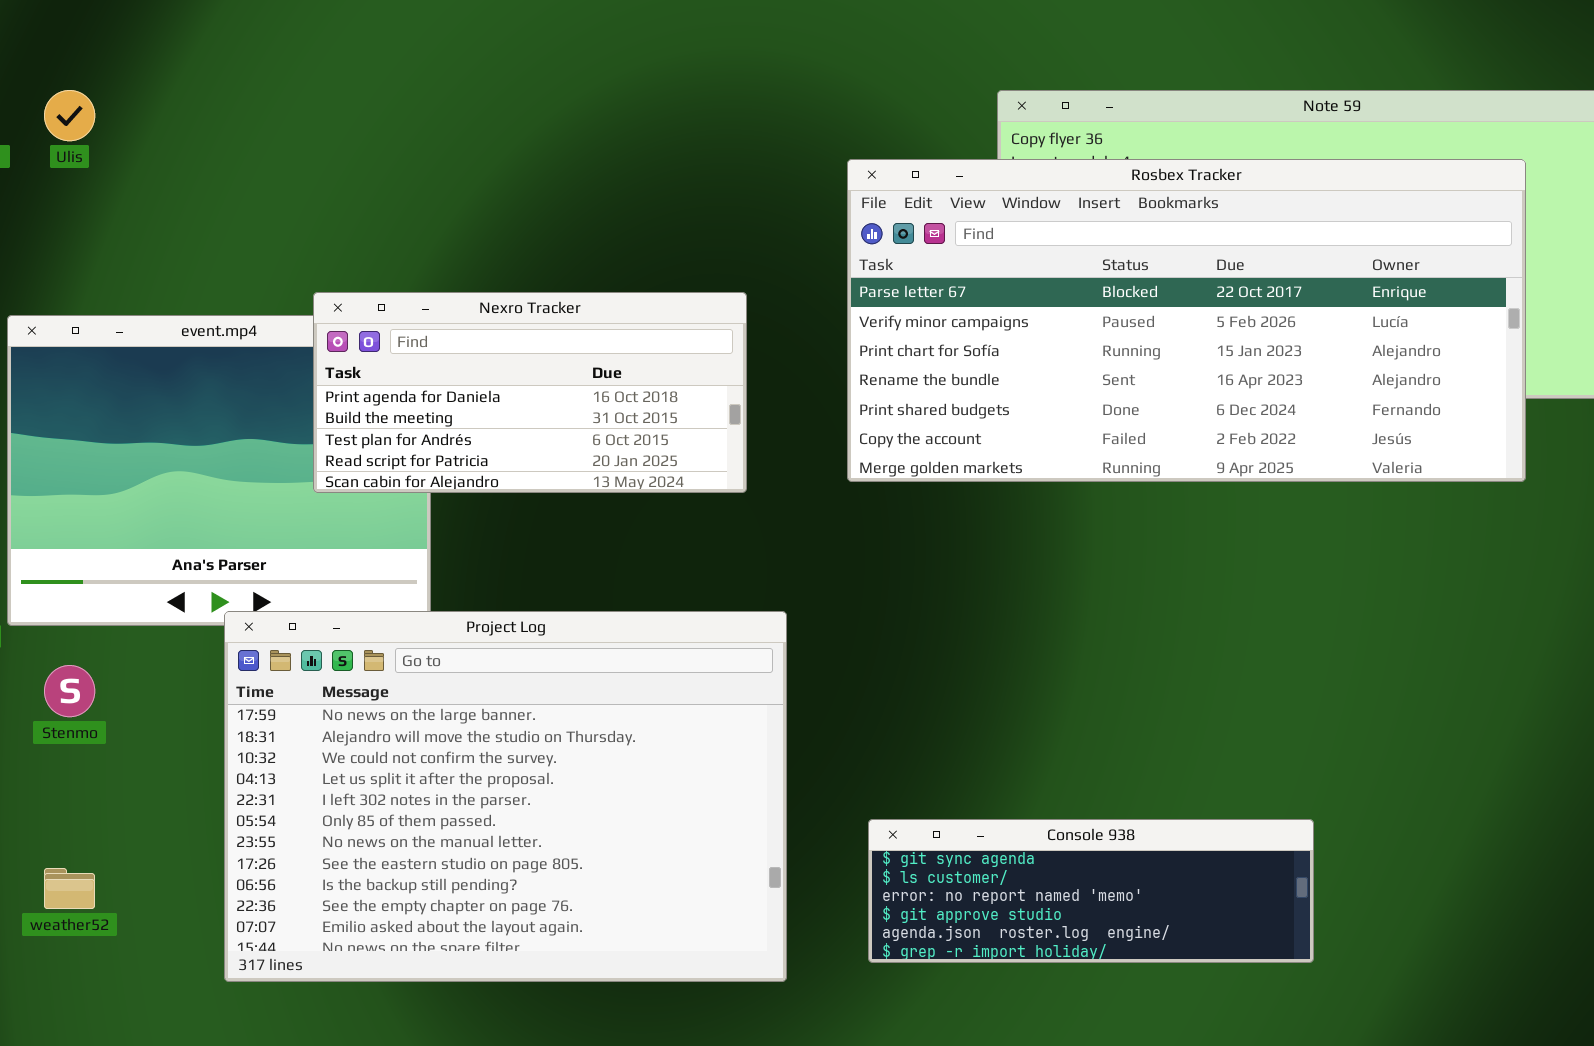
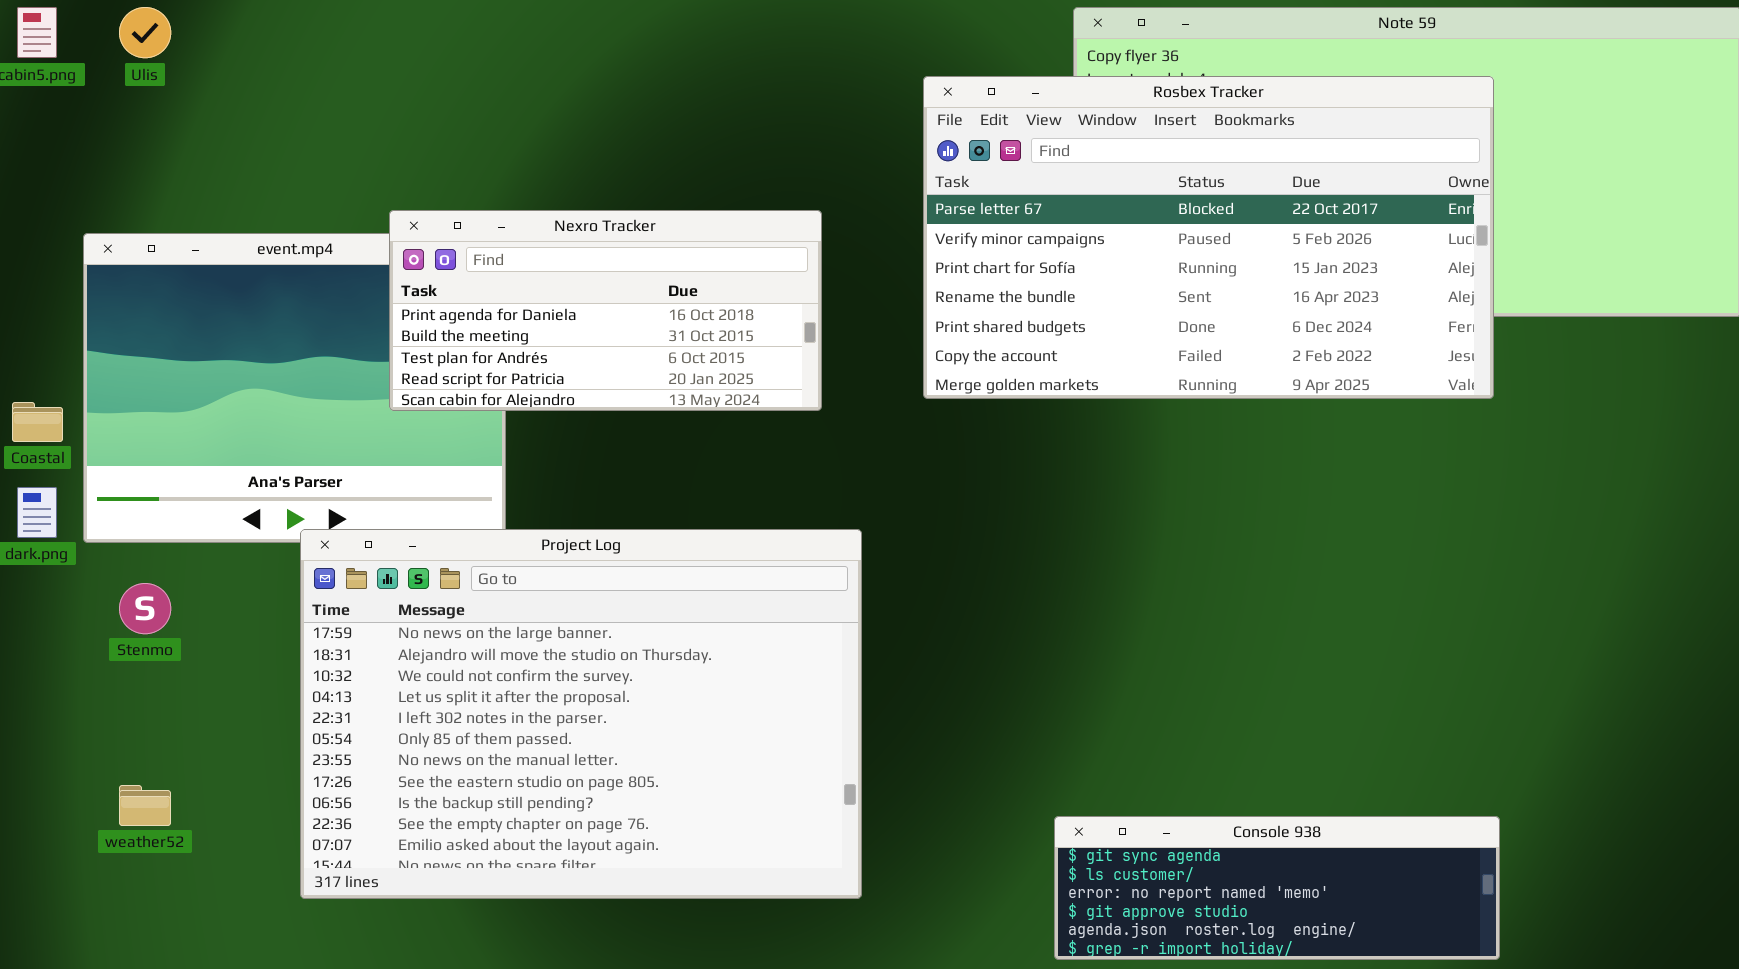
Rosbex Tracker: [847,159,1526,482] -> [923,76,1494,399], resized
Console 938: [868,819,1314,963] -> [1054,816,1500,960], moved

